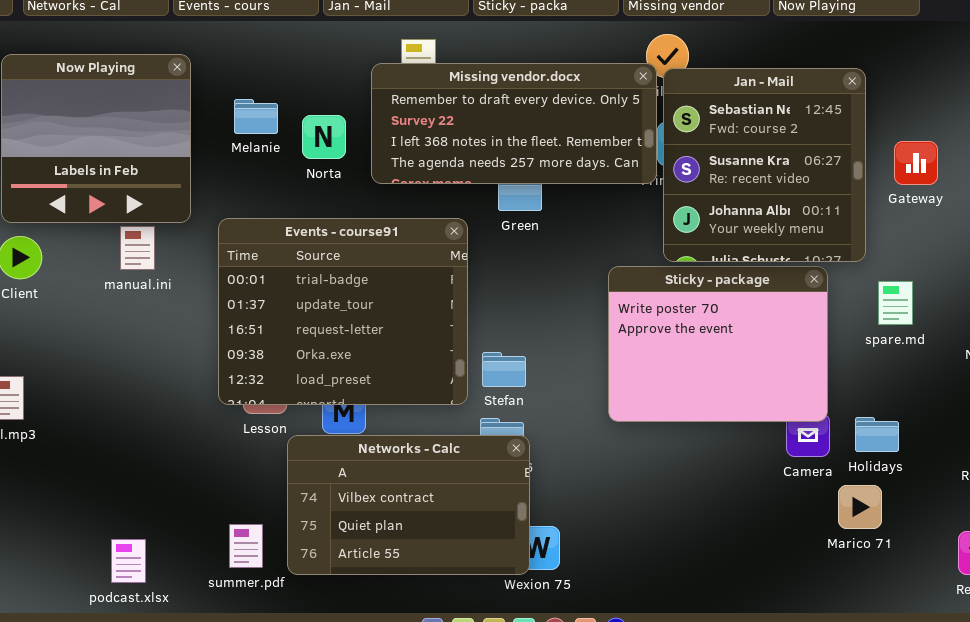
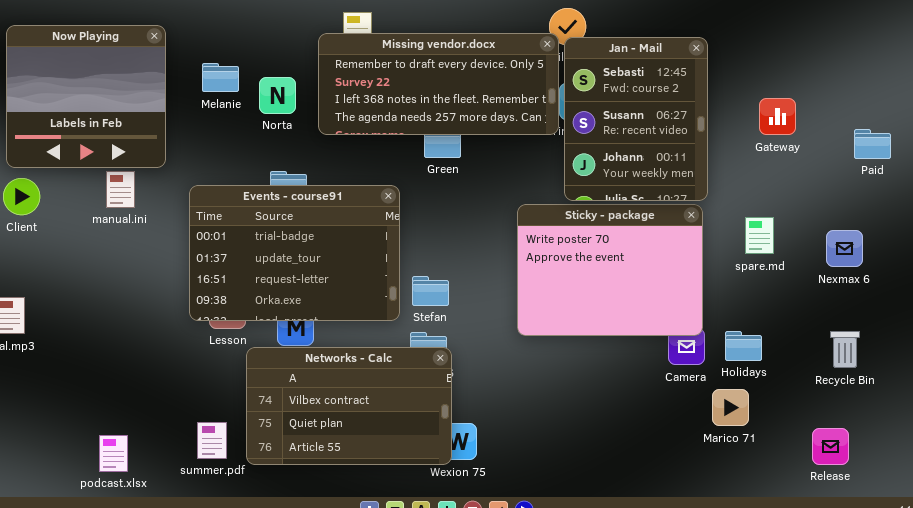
Jan - Mail: [663,68,866,262] -> [564,37,708,201], resized
Events - course91: [218,218,468,405] -> [189,185,400,321], resized

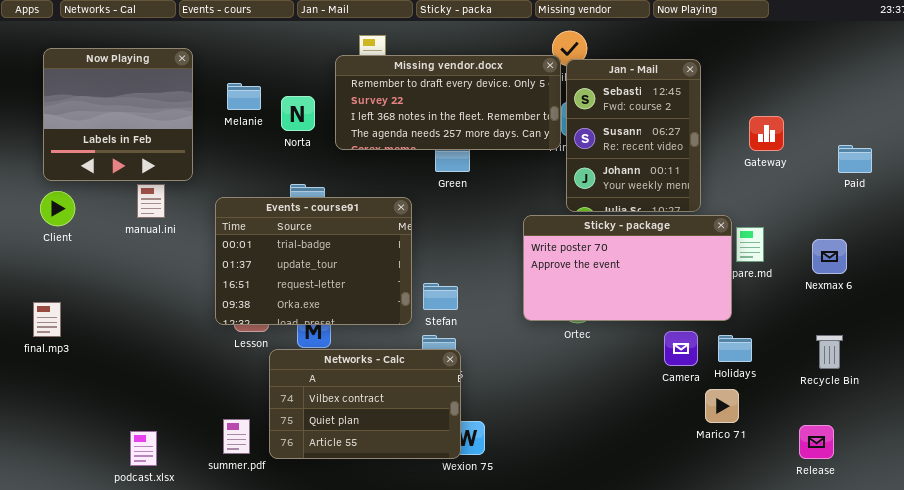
Sticky - package: [517,204,703,336] -> [523,215,732,321], resized

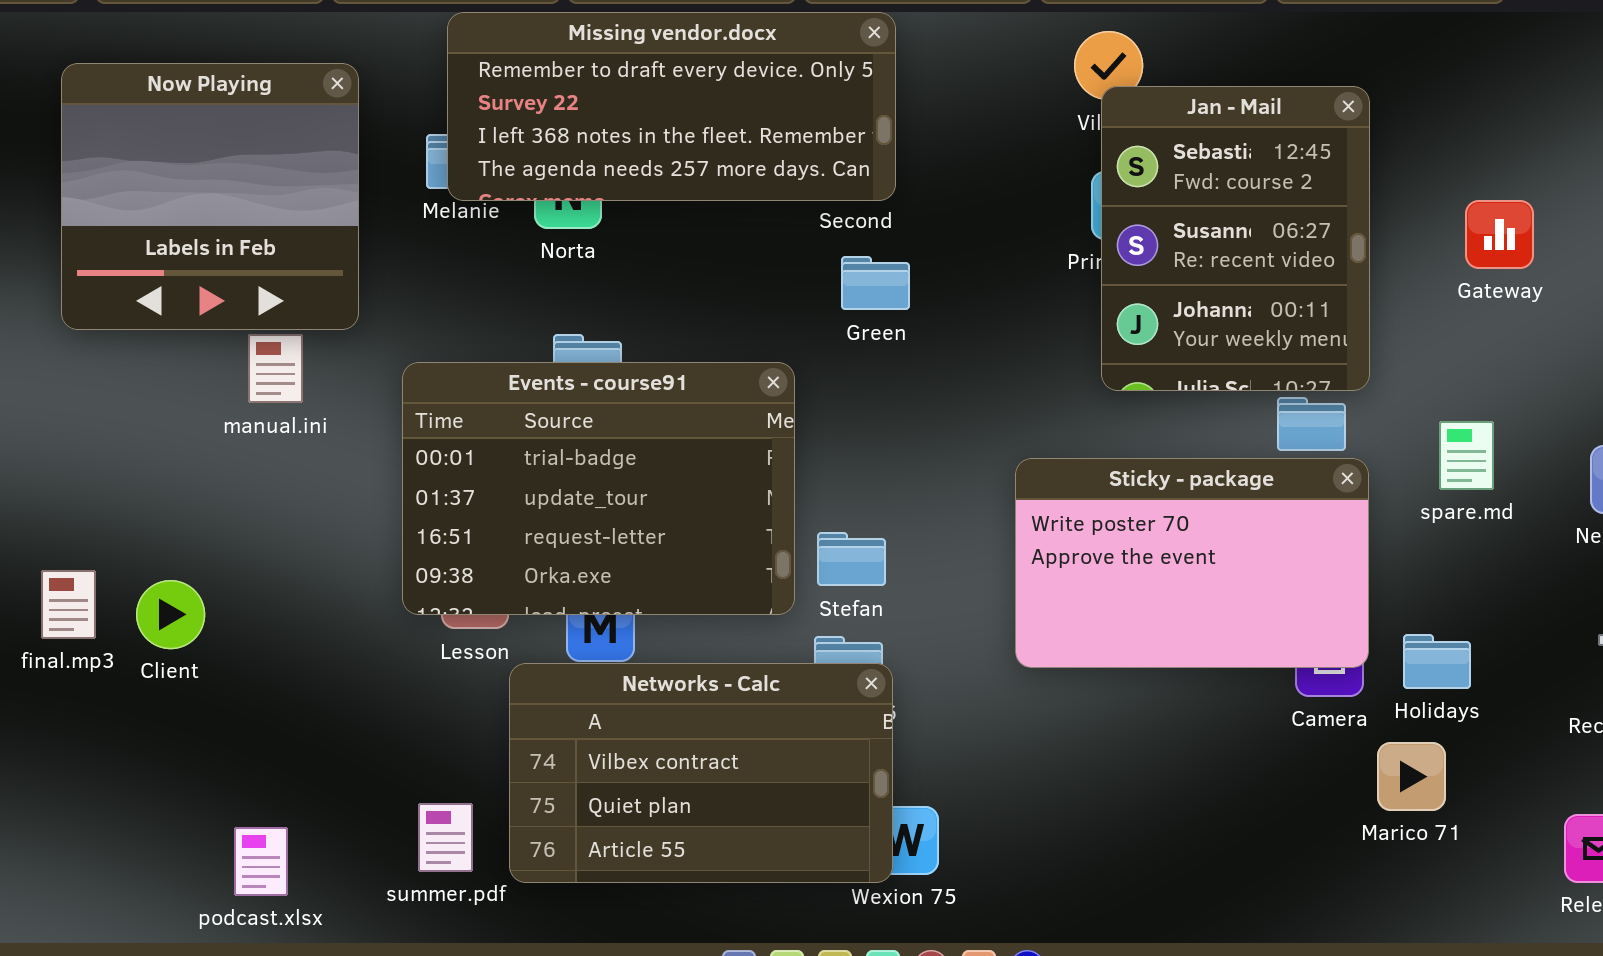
Missing vendor.docx: [335,55,561,150] -> [447,12,896,201], moved
Client: [40,191,75,226] -> [136,580,205,649], moved
Sticky - package: [523,215,732,321] -> [1015,458,1369,668], moved, resized

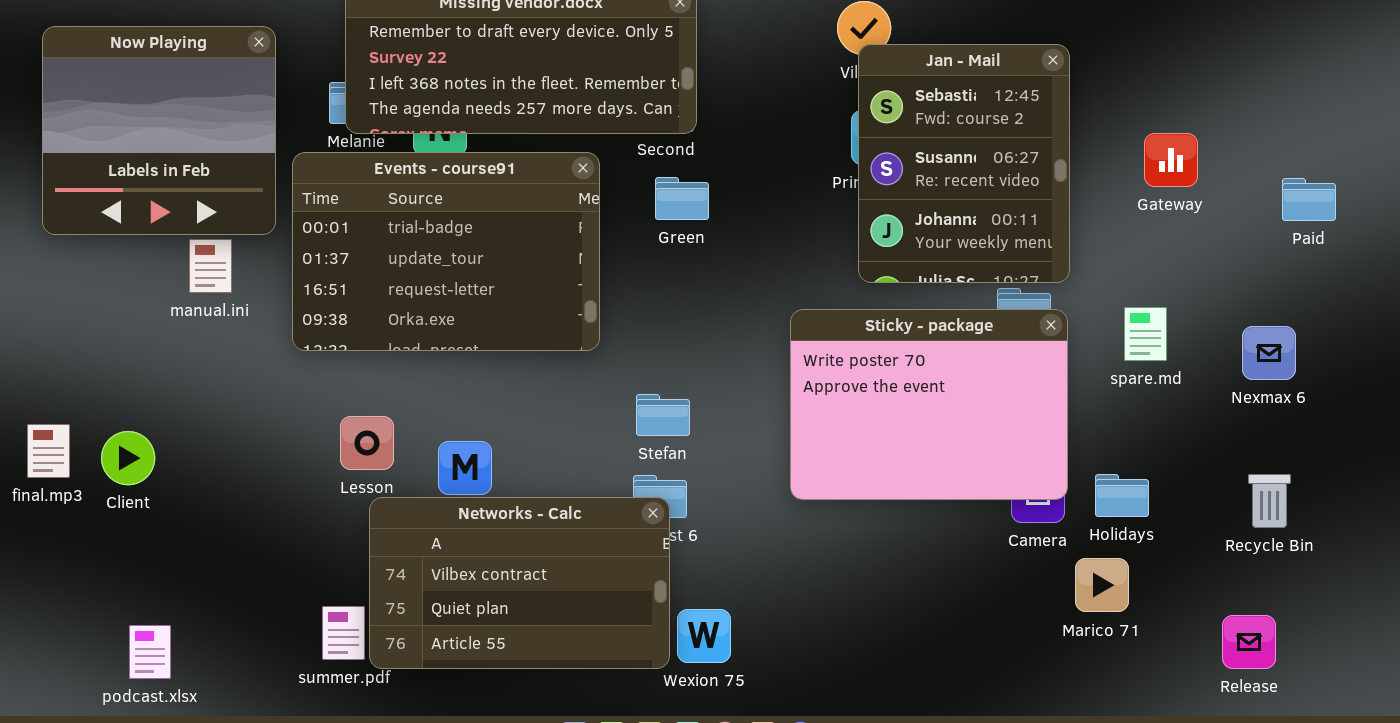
Events - course91: [402,362,795,615] -> [292,152,600,351], moved
Sticky - package: [1015,458,1369,668] -> [790,309,1068,500], resized
Networks - Calc: [509,663,893,883] -> [369,497,670,669], moved
podcast.xlsx: [234,827,288,896] -> [129,625,171,679], moved

